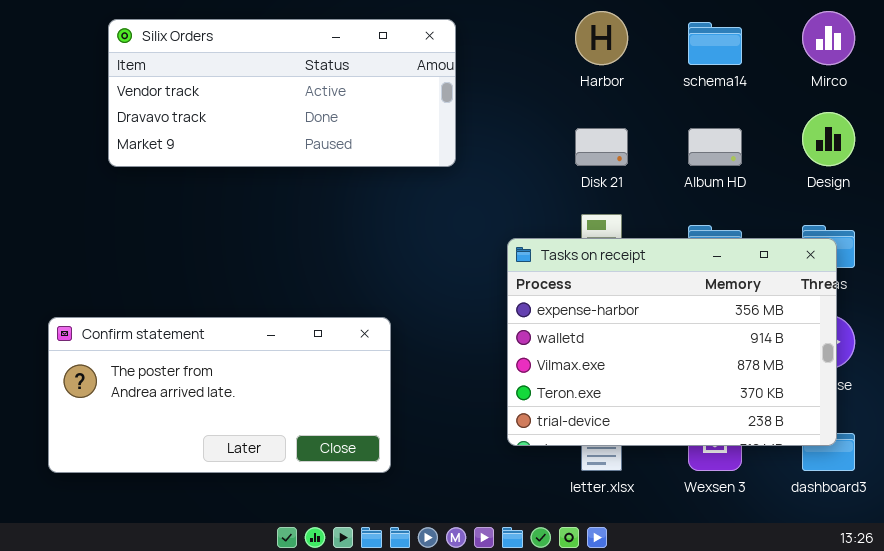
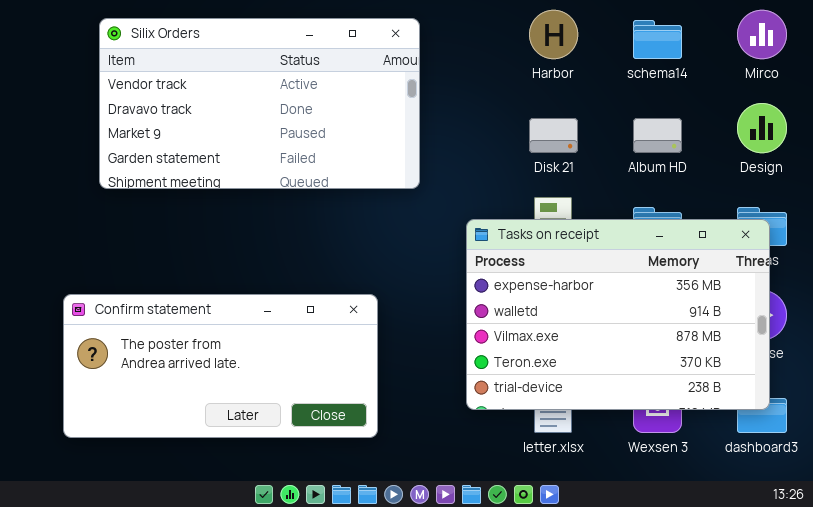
Silix Orders: [108,19,456,167] -> [99,18,420,189], resized
Confirm statement: [48,317,391,473] -> [63,294,378,438], moved

